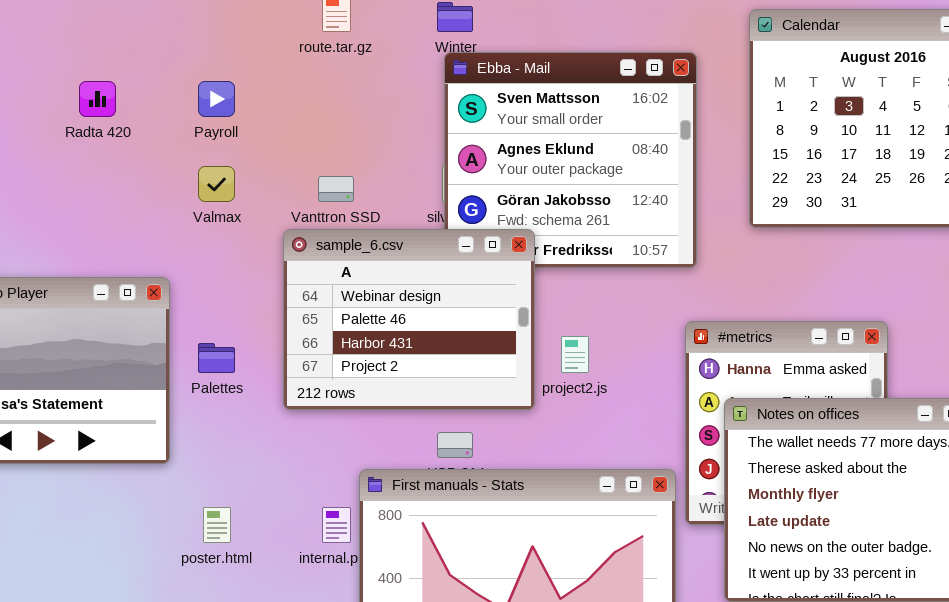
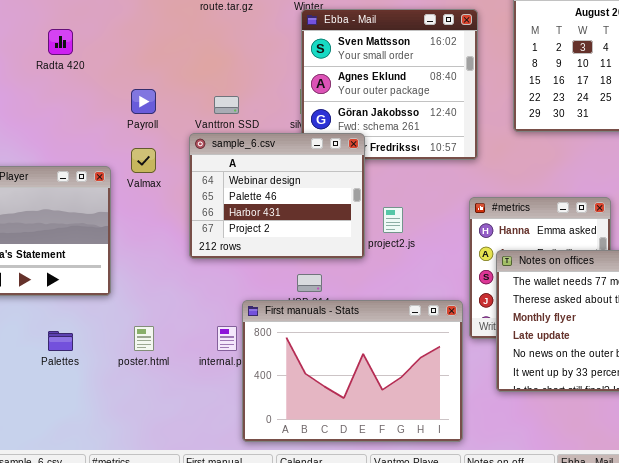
Payroll: [198,81,235,117] -> [131,89,156,114], moved
Valmax: [198,166,235,202] -> [131,148,156,173], moved
Palettes: [198,343,235,373] -> [48,331,73,351], moved

